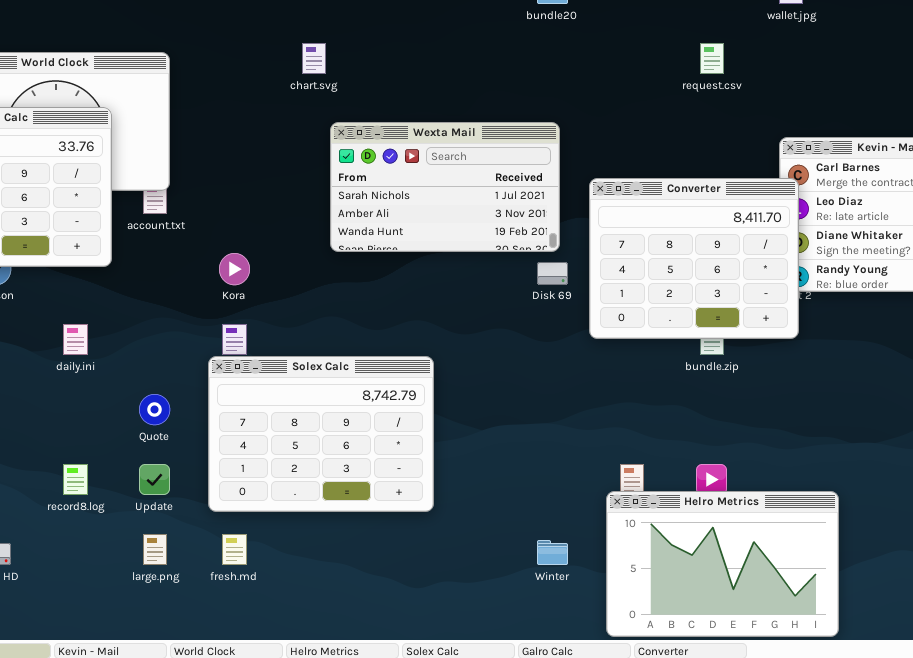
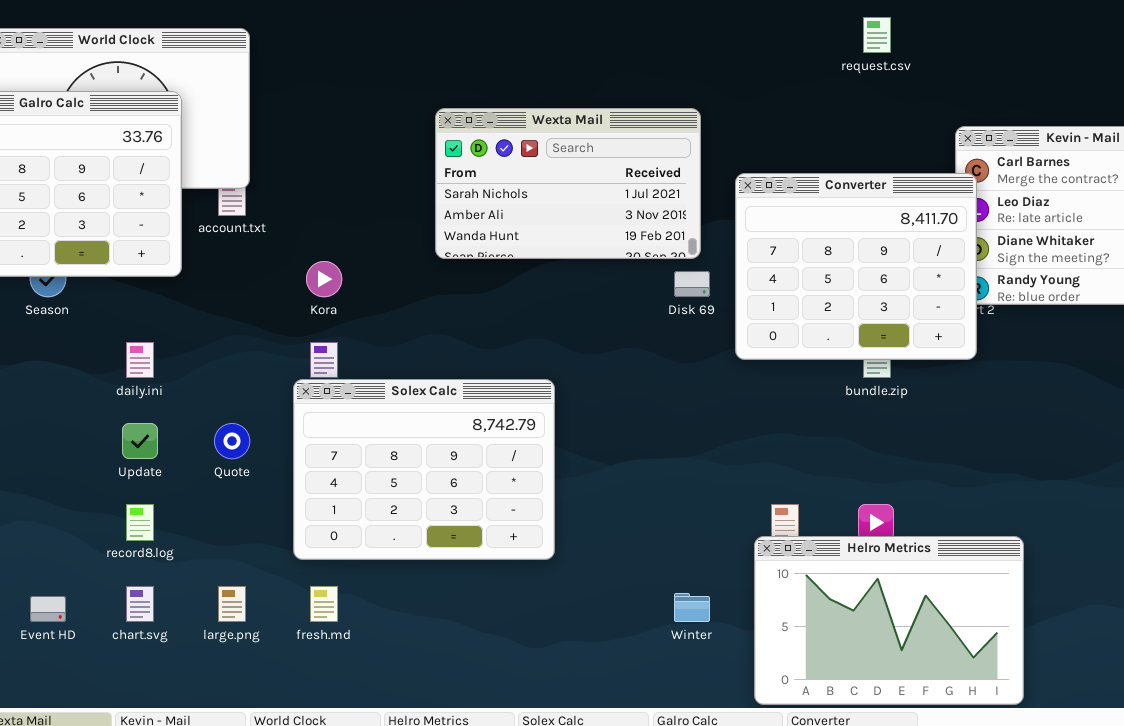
chart.svg: [302,43,326,74] -> [126,586,154,622], moved
Update: [139,464,170,495] -> [122,423,158,459], moved

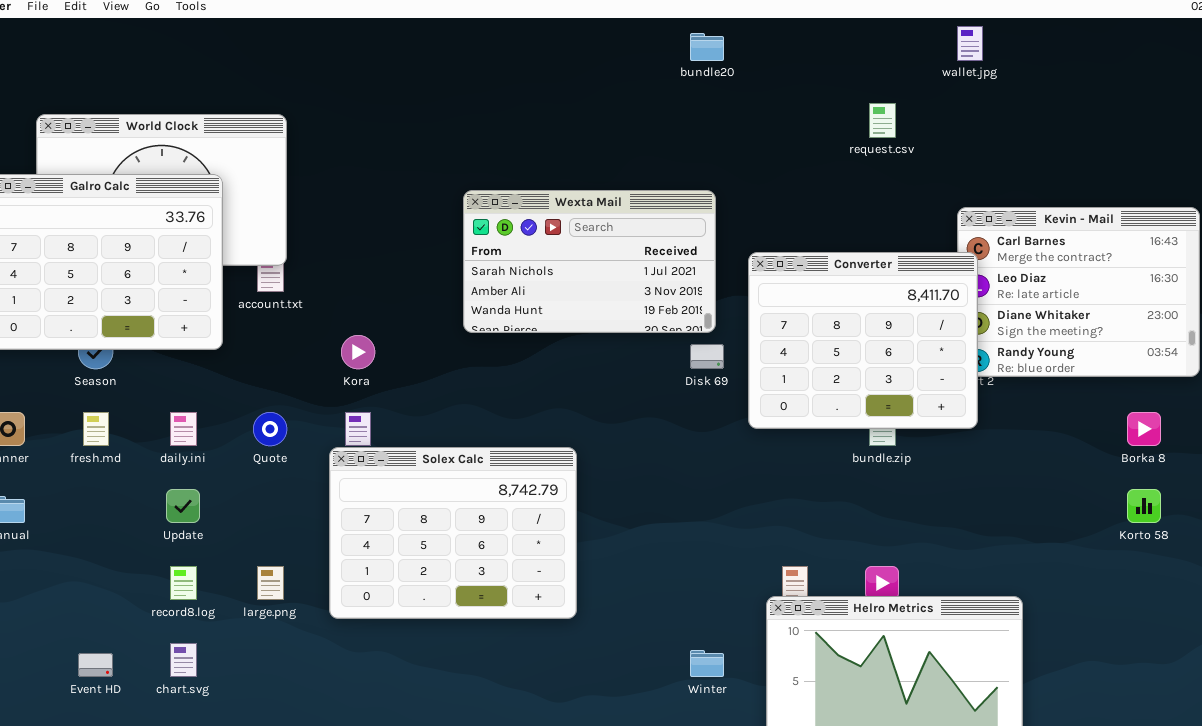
Quote: [214,423,250,459] -> [253,412,287,446], moved
large.png: [218,586,246,622] -> [257,566,284,600], moved
fresh.md: [310,586,338,622] -> [83,412,109,446], moved

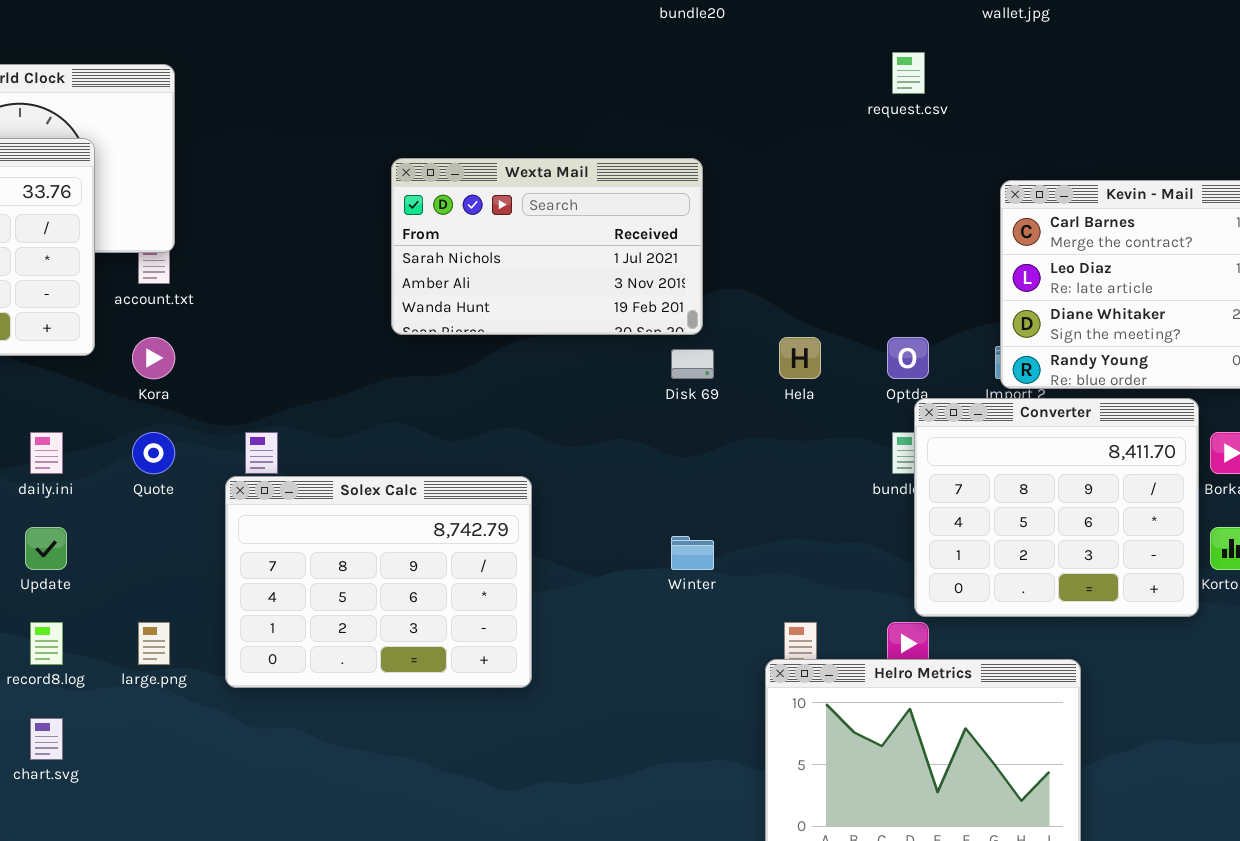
Converter: [748,252,978,429] -> [914,398,1199,617], moved
Kora: [341,335,375,369] -> [132,337,175,379], moved
Winter: [690,650,724,677] -> [671,536,714,570], moved

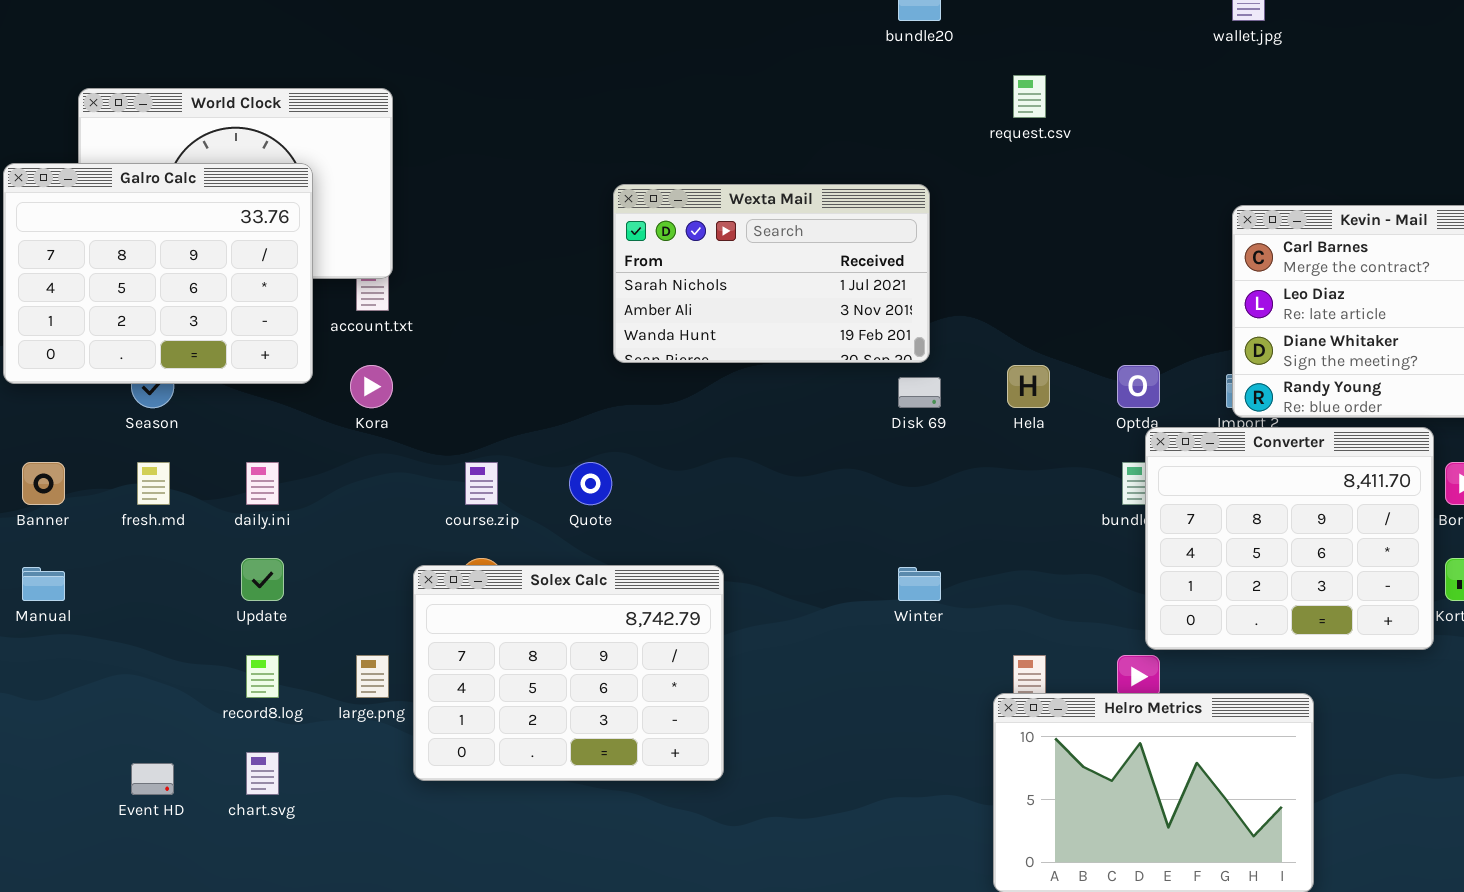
request.csv: [892,52,925,94] -> [1013,75,1046,118], moved
Quote: [132,432,175,474] -> [569,462,612,505], moved
Solex Calc: [225,476,532,688] -> [413,565,724,781], moved

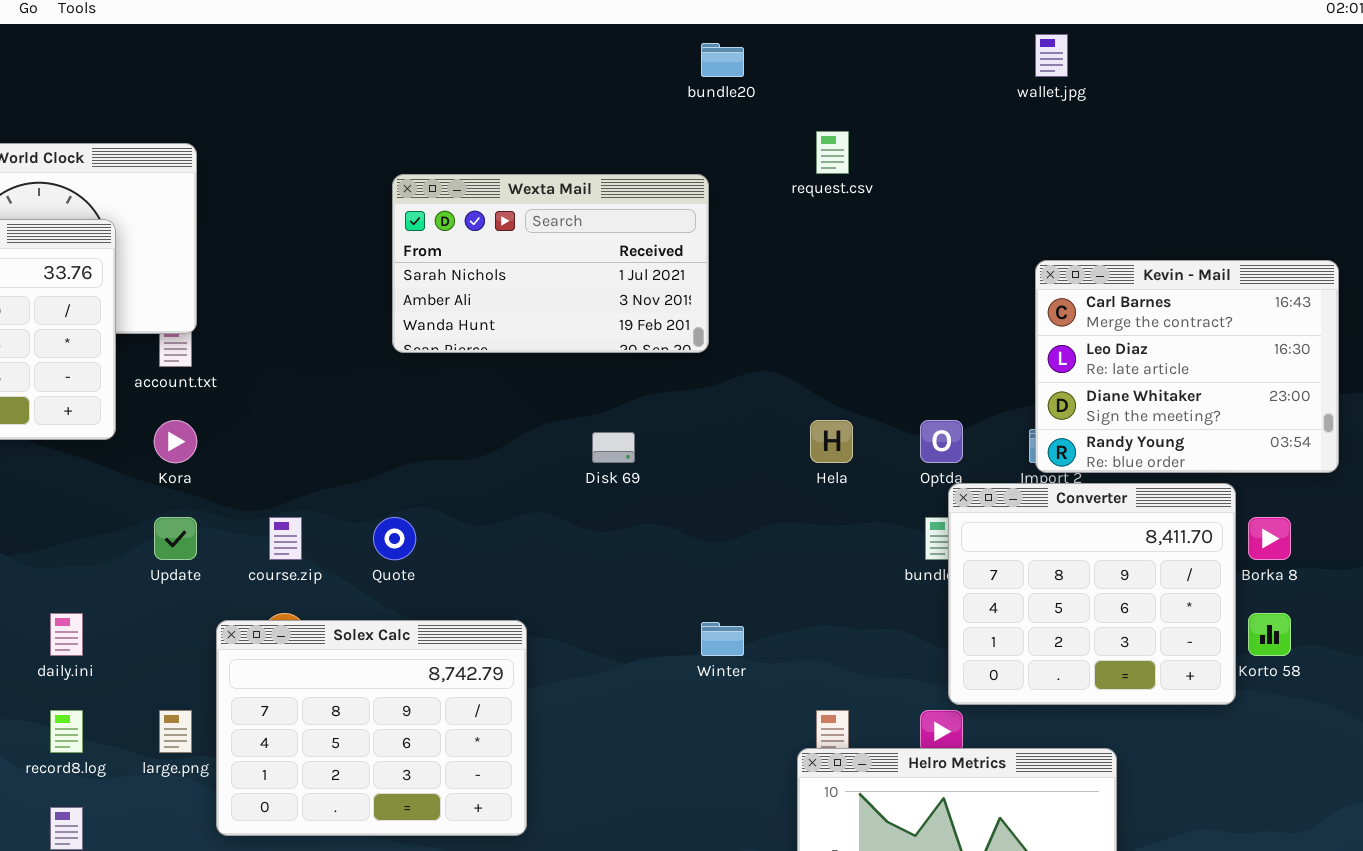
Wexta Mail: [613,184,930,363] -> [392,174,709,353], moved
Disk 69: [898,377,941,408] -> [592,432,635,463], moved
daily.ini: [246,462,279,505] -> [50,613,83,656], moved
Update: [241,558,284,601] -> [154,517,197,560], moved

